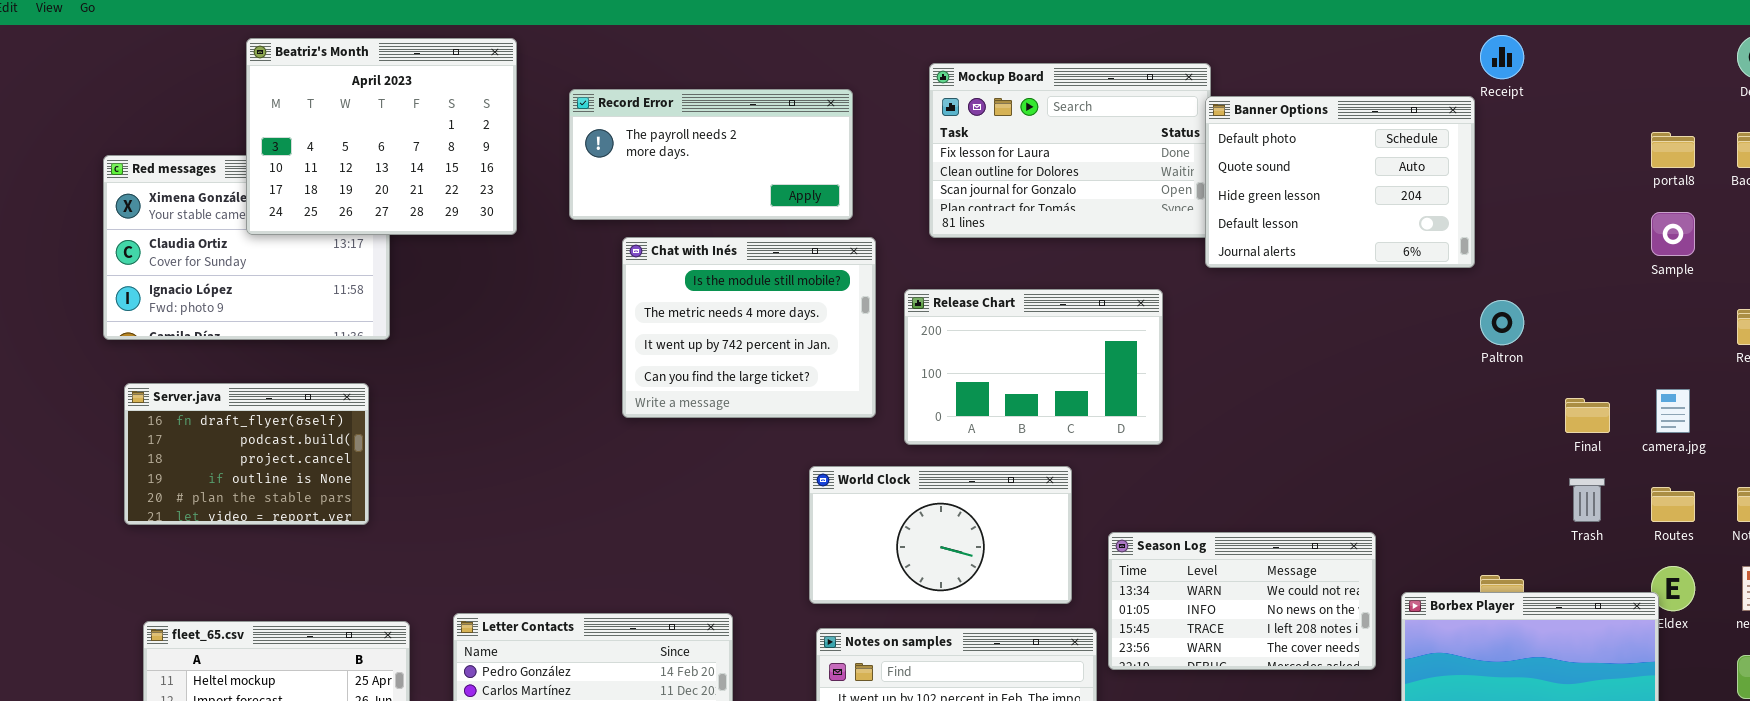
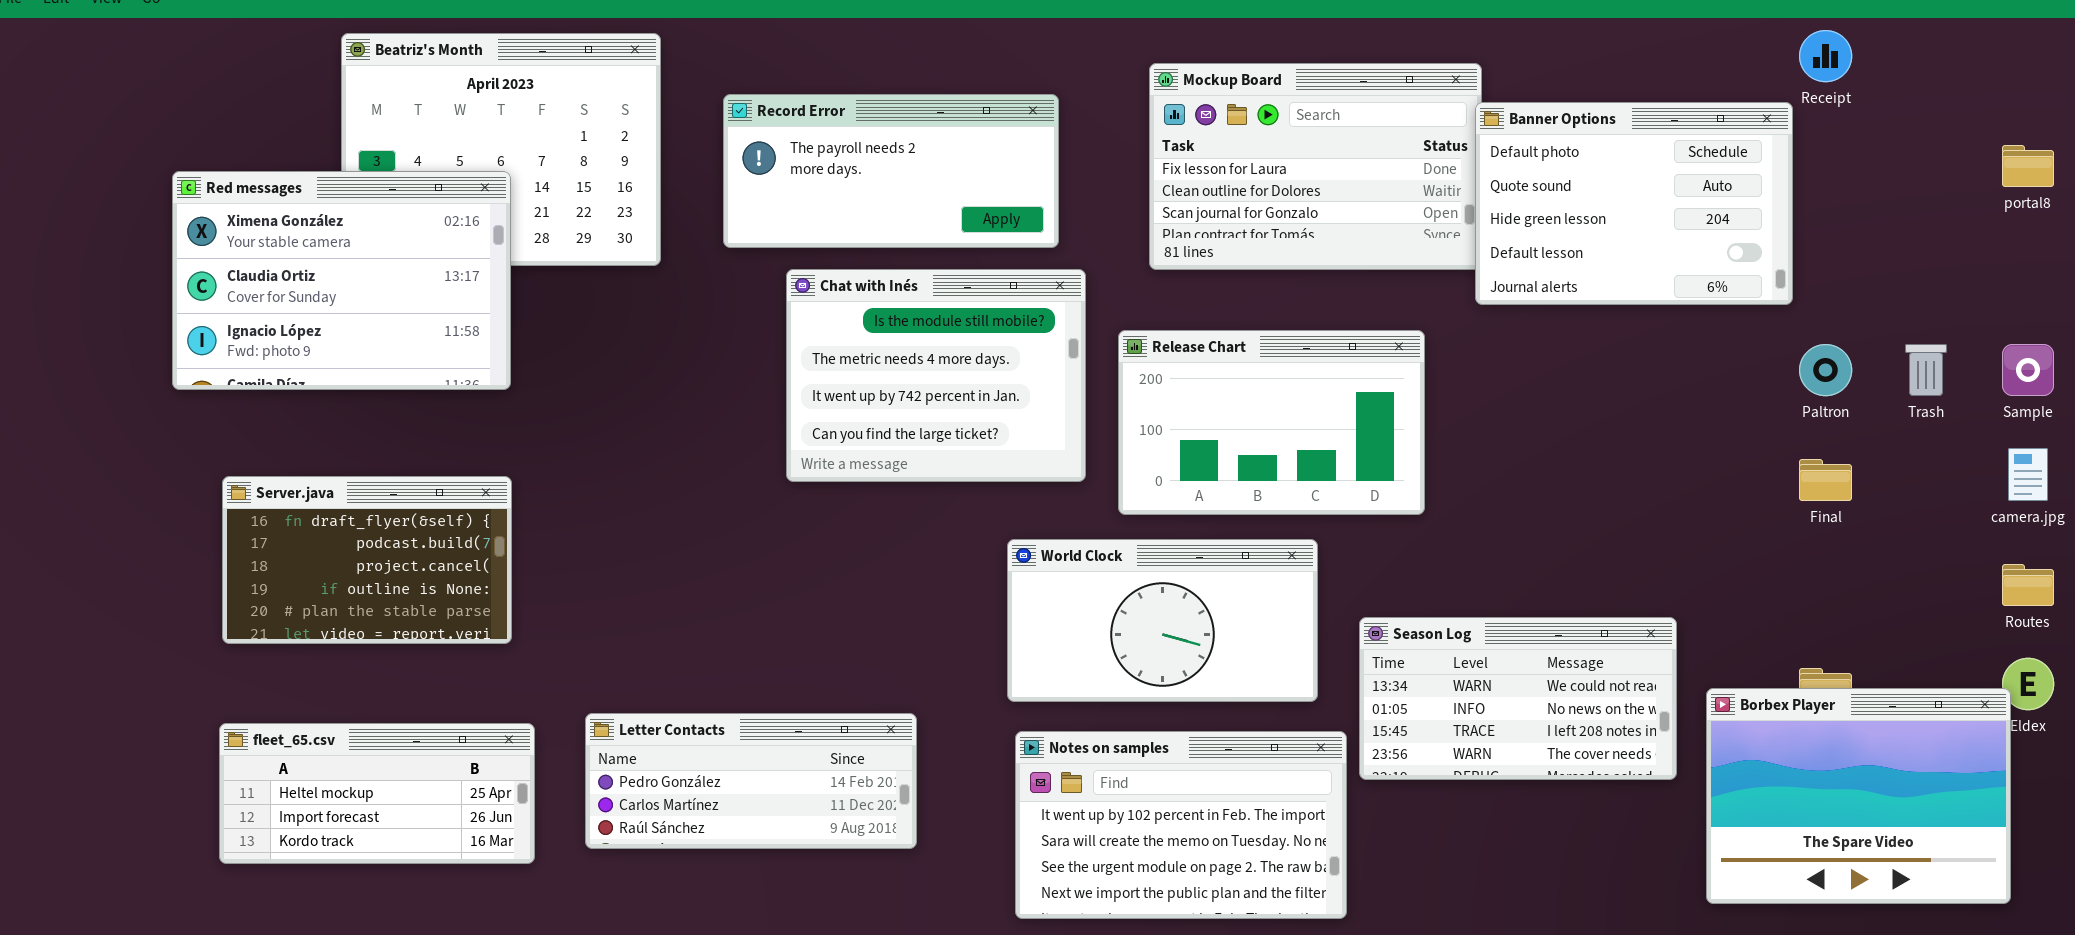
Red messages: [103,155,390,340] -> [172,171,511,390], raised
Sample: [1651,212,1695,256] -> [2002,344,2054,396], moved
Server.java: [124,383,369,525] -> [222,476,512,644], moved
Final: [1565,398,1610,433] -> [1799,459,1852,501], moved
Trash: [1569,478,1605,522] -> [1905,344,1947,396], moved

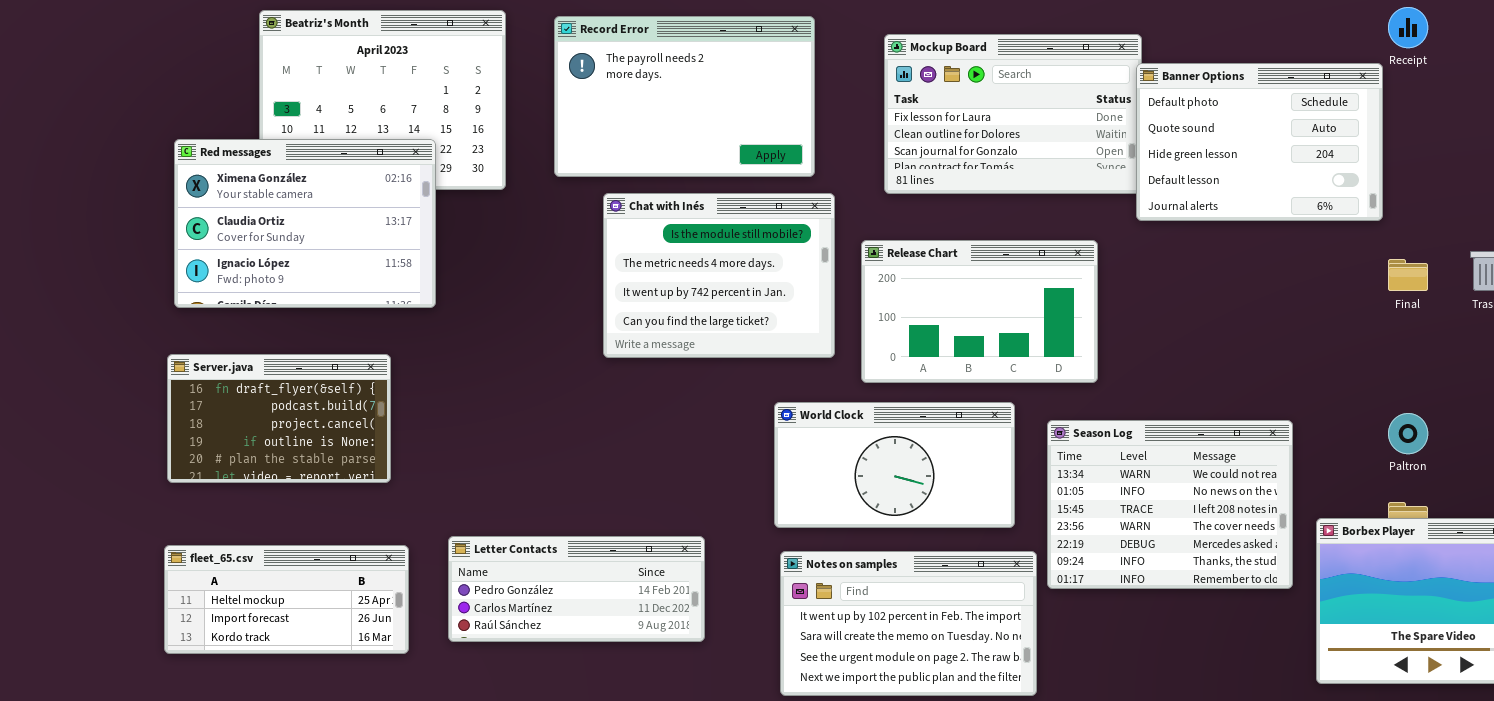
Record Error: [723,94,1059,248] -> [554,16,815,177], resized
Red messages: [172,171,511,390] -> [174,139,436,308], moved
Paltron: [1799,344,1852,396] -> [1388,413,1428,454], moved
Final: [1799,459,1852,501] -> [1388,259,1428,291], moved
Season Log: [1359,617,1677,780] -> [1047,420,1293,589], resized

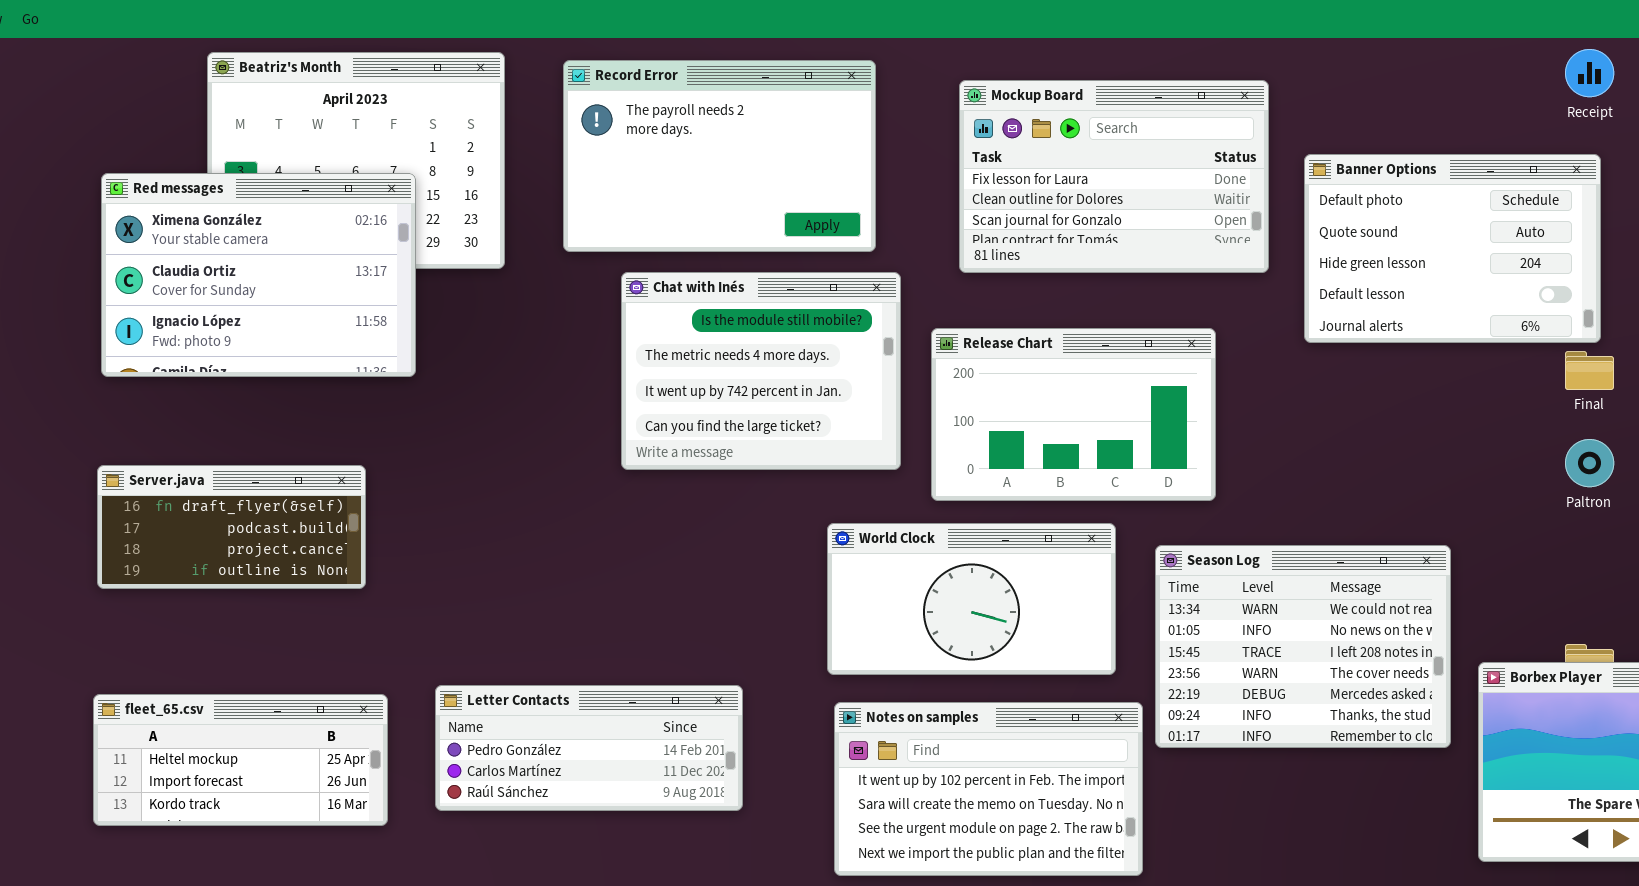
Banner Options: [1136,63,1383,221] -> [1304,154,1601,343], moved
Red messages: [174,139,436,308] -> [101,173,416,377], moved
Server.java: [167,354,391,483] -> [97,465,366,589], resized
Paltron: [1388,413,1428,454] -> [1565,439,1614,487], moved

